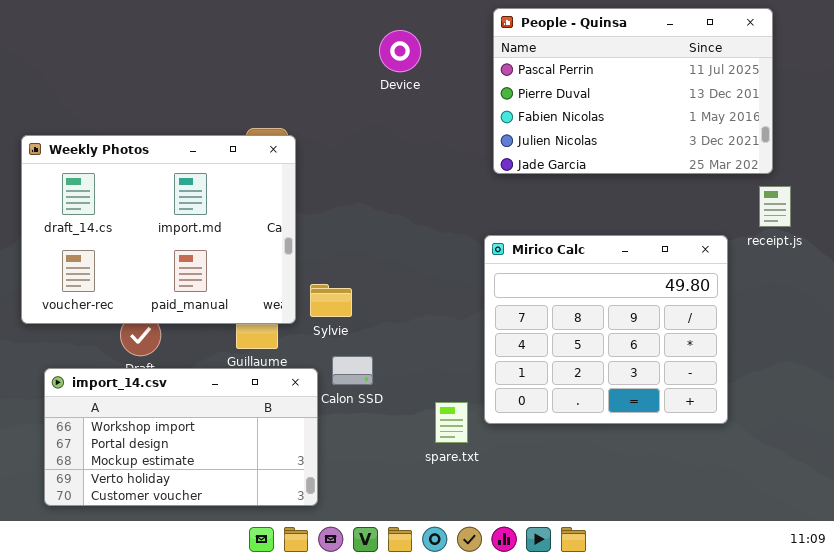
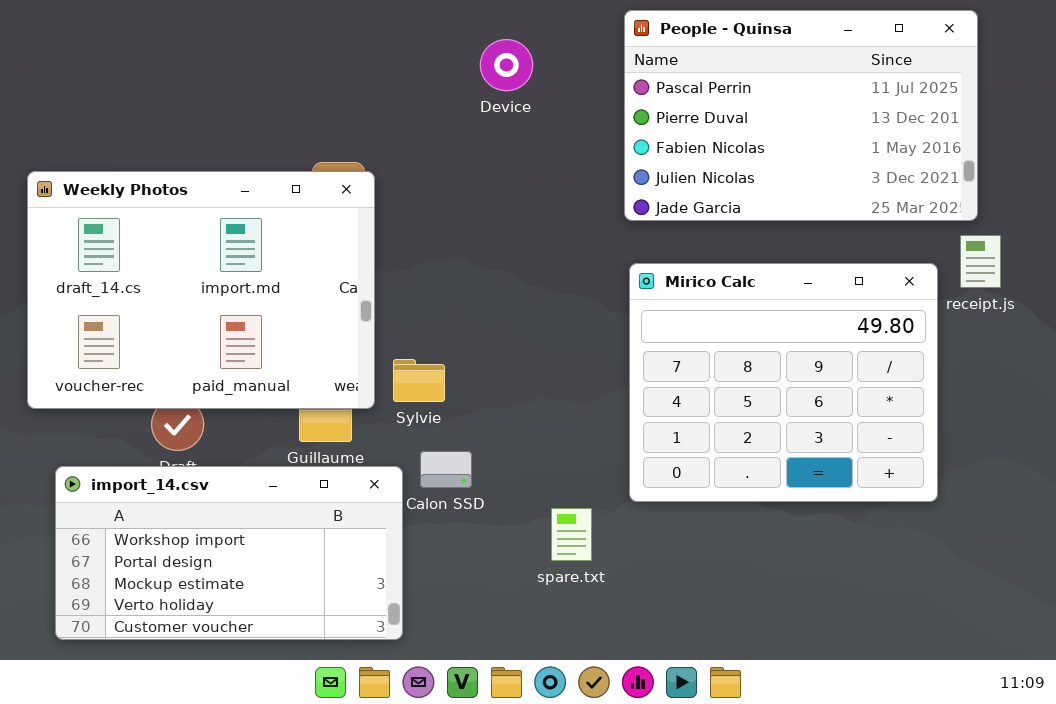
Mirico Calc: [484,235,728,424] -> [629,263,938,502], moved

